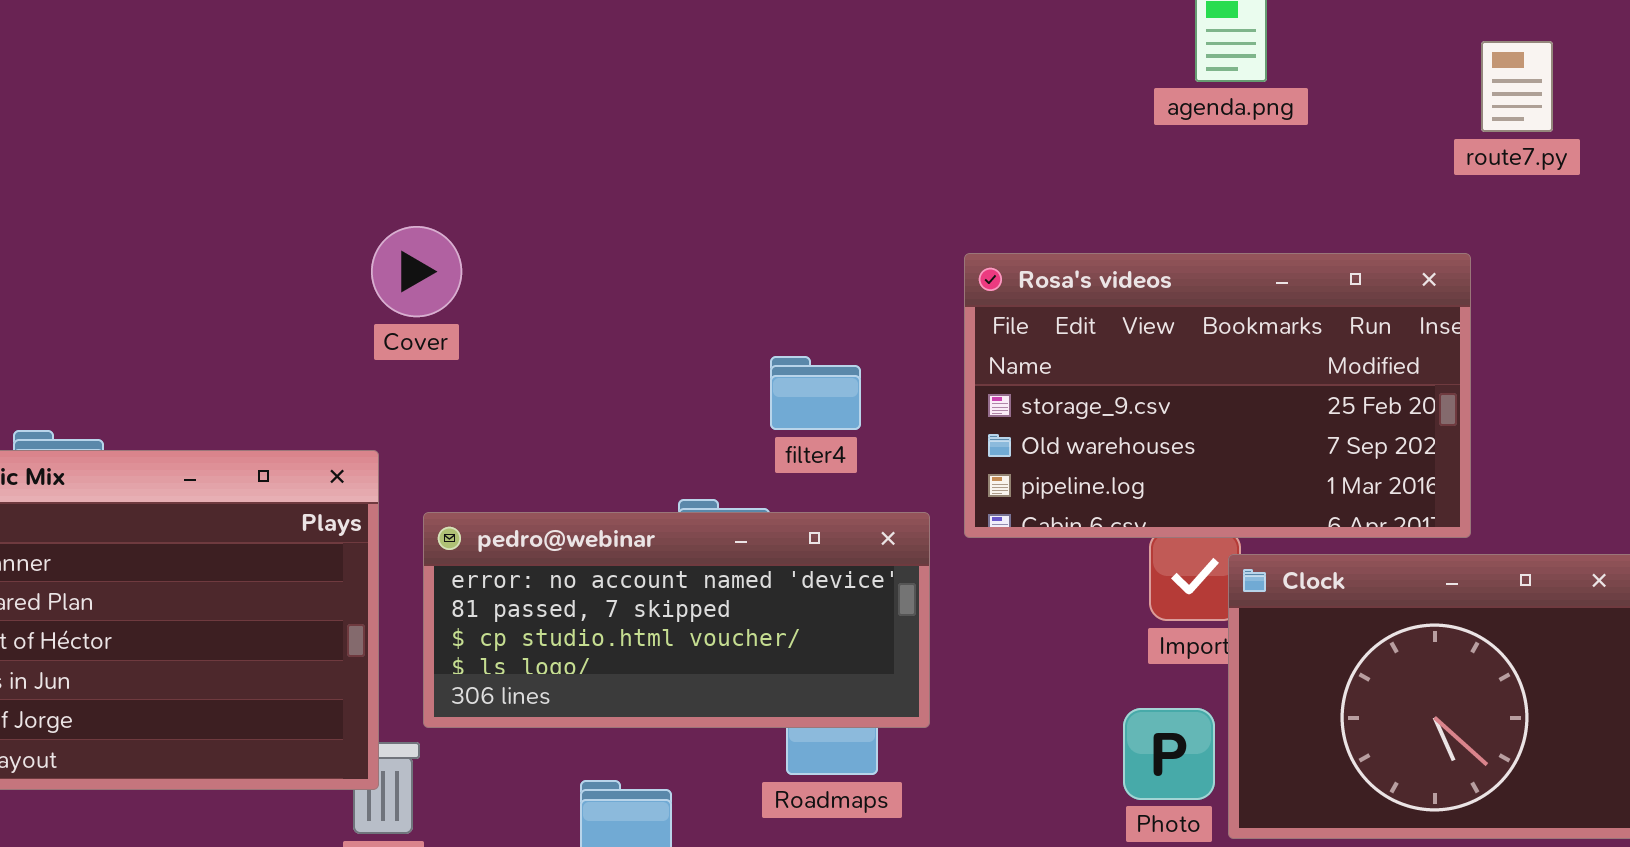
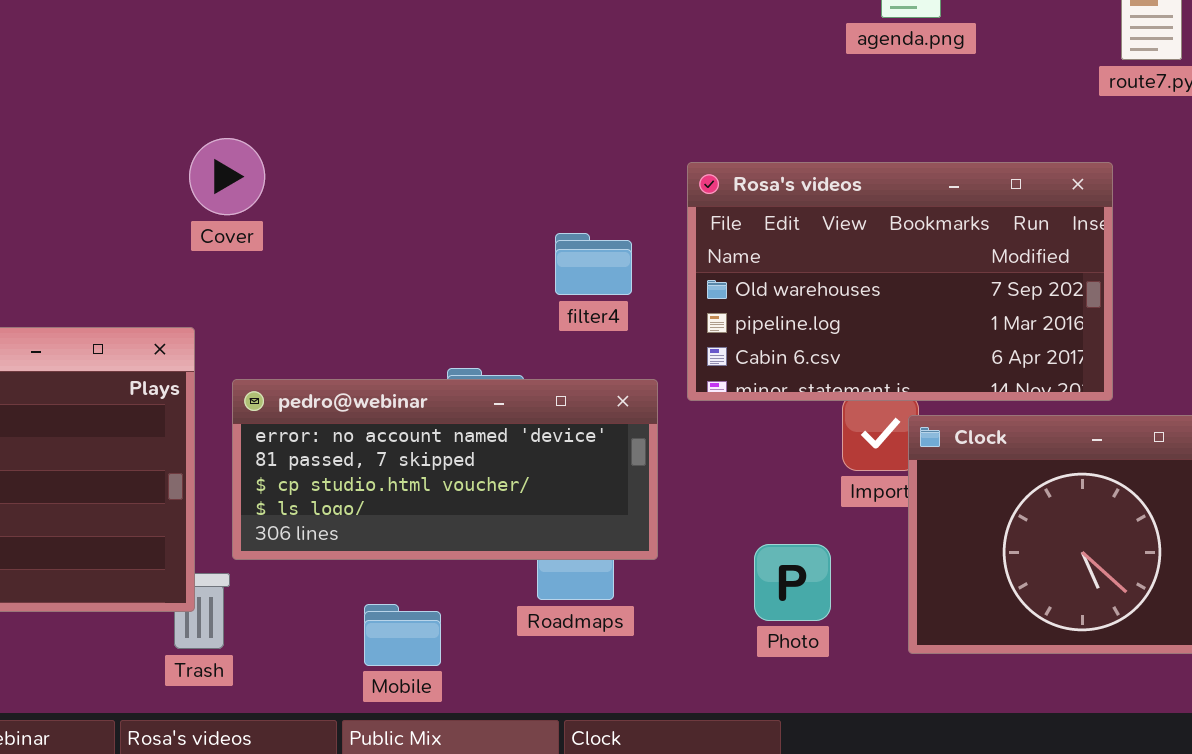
Rosa's videos: [964,253,1471,538] -> [687,162,1113,401], scrolled down 1 row
filter4: [770,356,861,430] -> [555,233,632,295], moved
Photo: [1123,708,1215,800] -> [754,544,831,621], moved

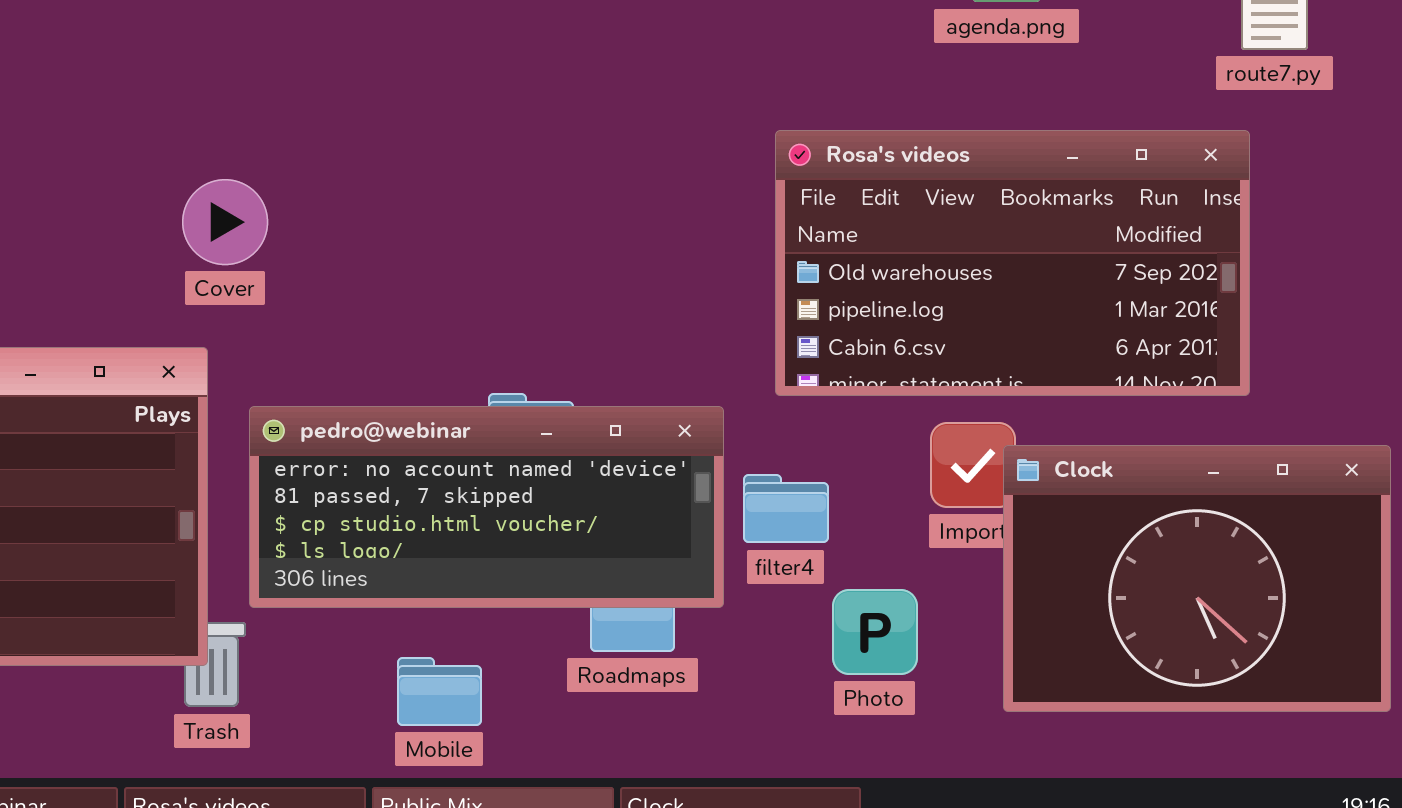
Cover: [189,138,265,215] -> [182,179,268,265], moved
Rosa's videos: [687,162,1113,401] -> [775,130,1250,396], moved
filter4: [555,233,632,295] -> [743,474,829,543], moved

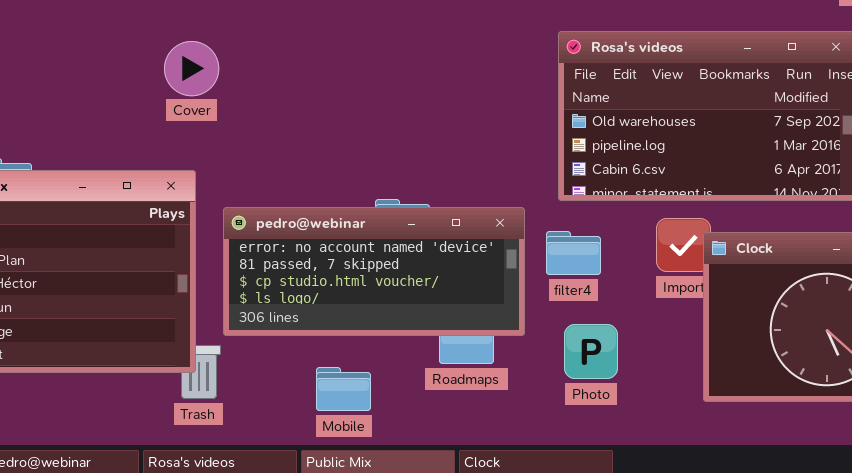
Cover: [182,179,268,265] -> [164,41,219,96], moved
filter4: [743,474,829,543] -> [546,231,601,275], moved
Photo: [832,589,918,675] -> [564,324,618,379], moved

